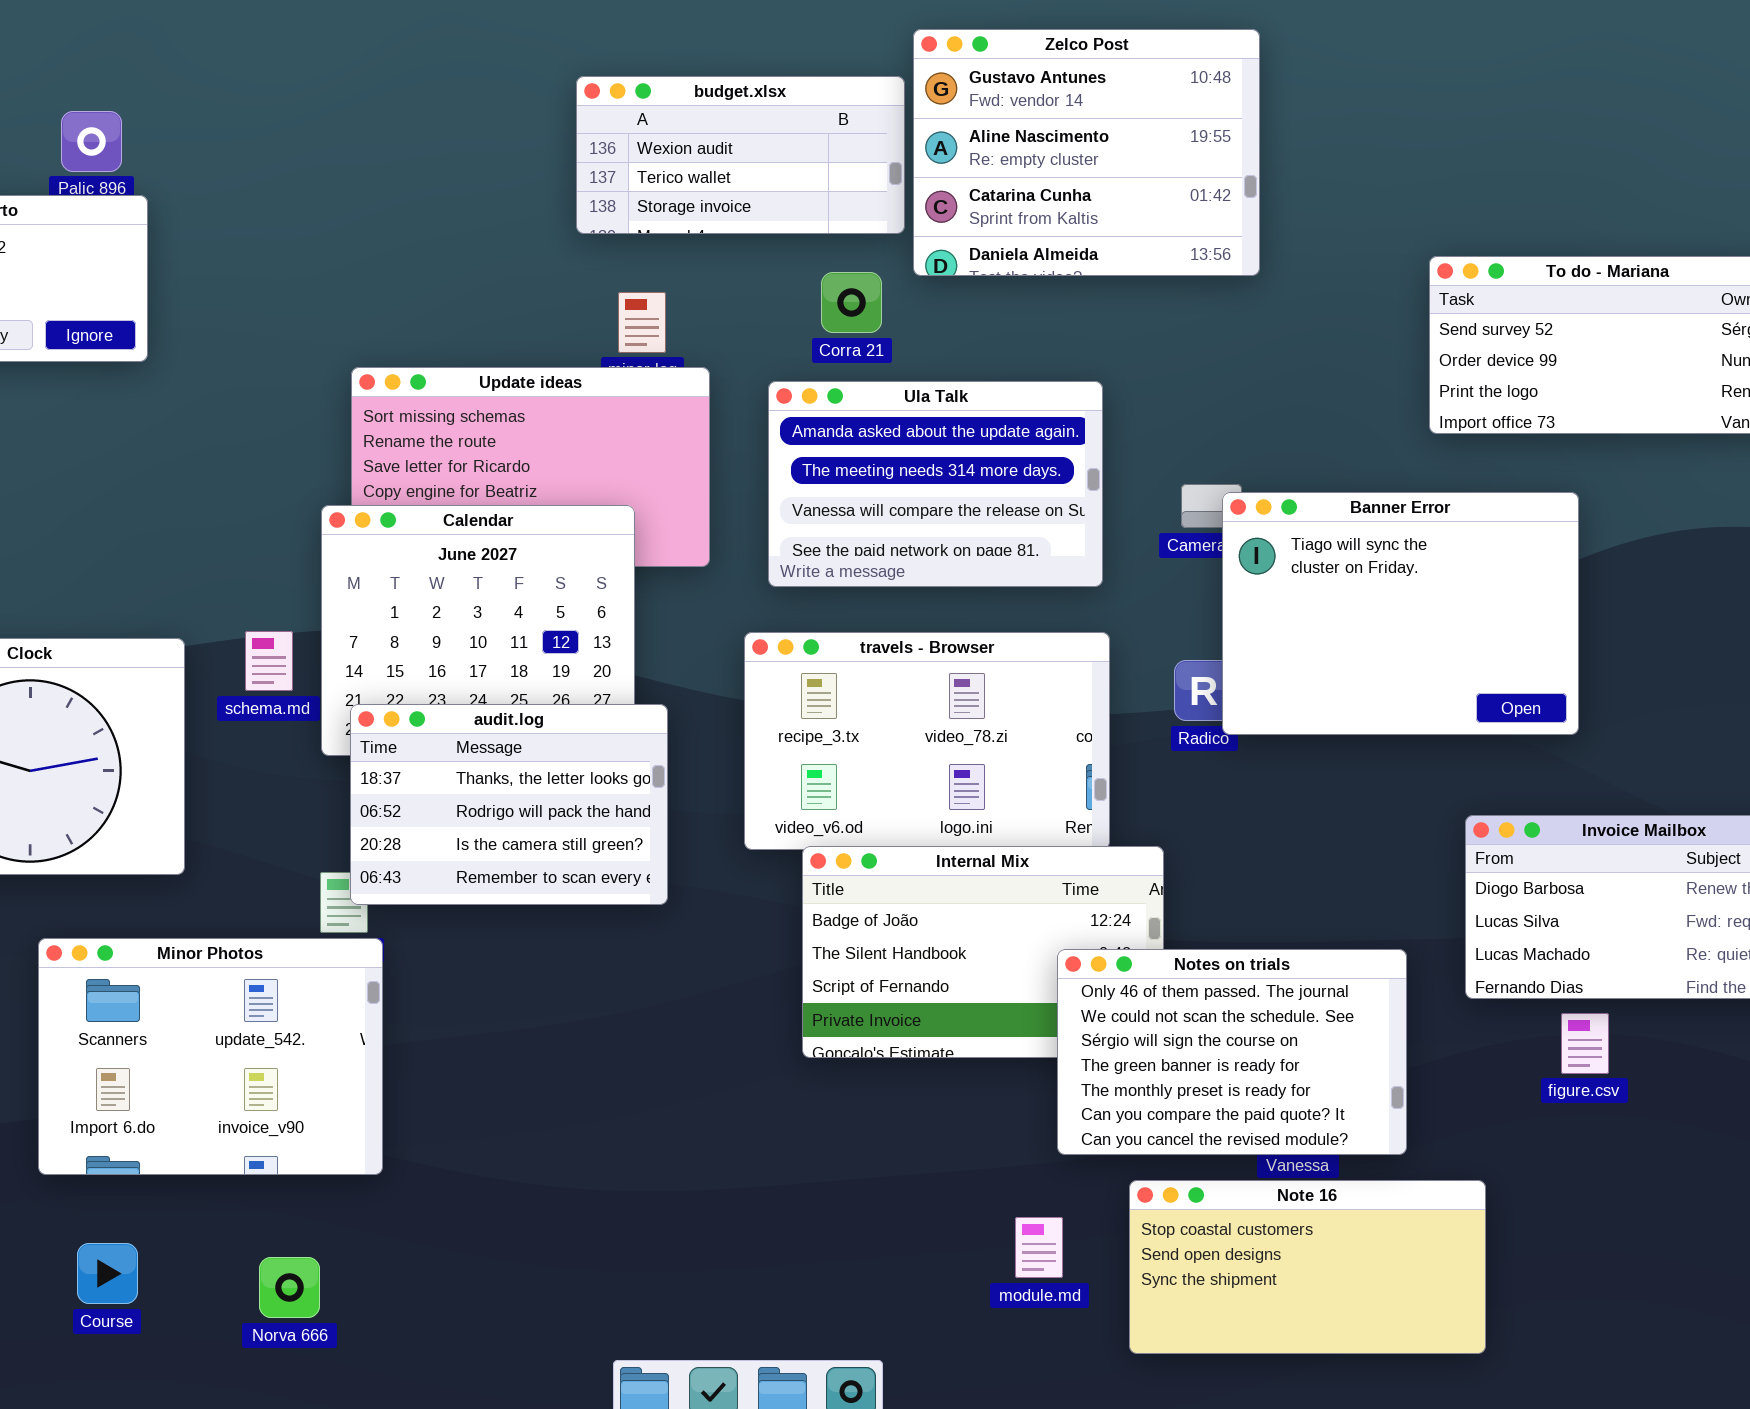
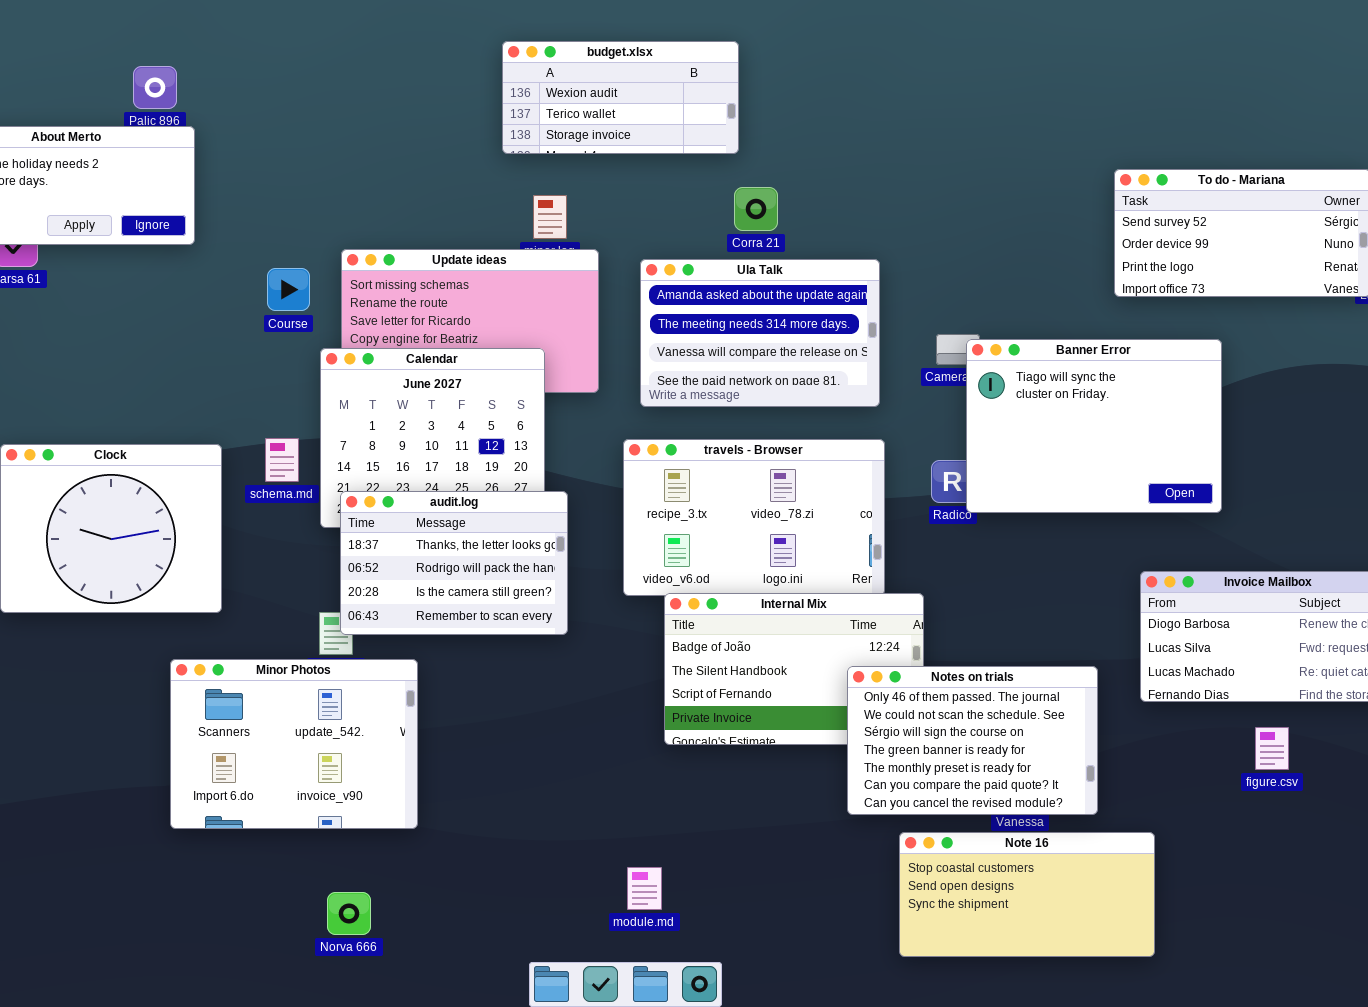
Zelco Post: [913,29,1260,276] -> none, closed
Corra 21: [821,272,882,333] -> [734,187,778,231], moved
Minor Photos: [38,938,383,1175] -> [170,659,418,829], moved
figure.csv: [1561,1013,1609,1074] -> [1255,727,1289,770], moved
module.md: [1015,1217,1063,1278] -> [627,867,662,910], moved
Course: [77,1243,138,1304] -> [267,268,310,311], moved
Norva 666: [259,1257,320,1318] -> [327,892,371,935], moved

